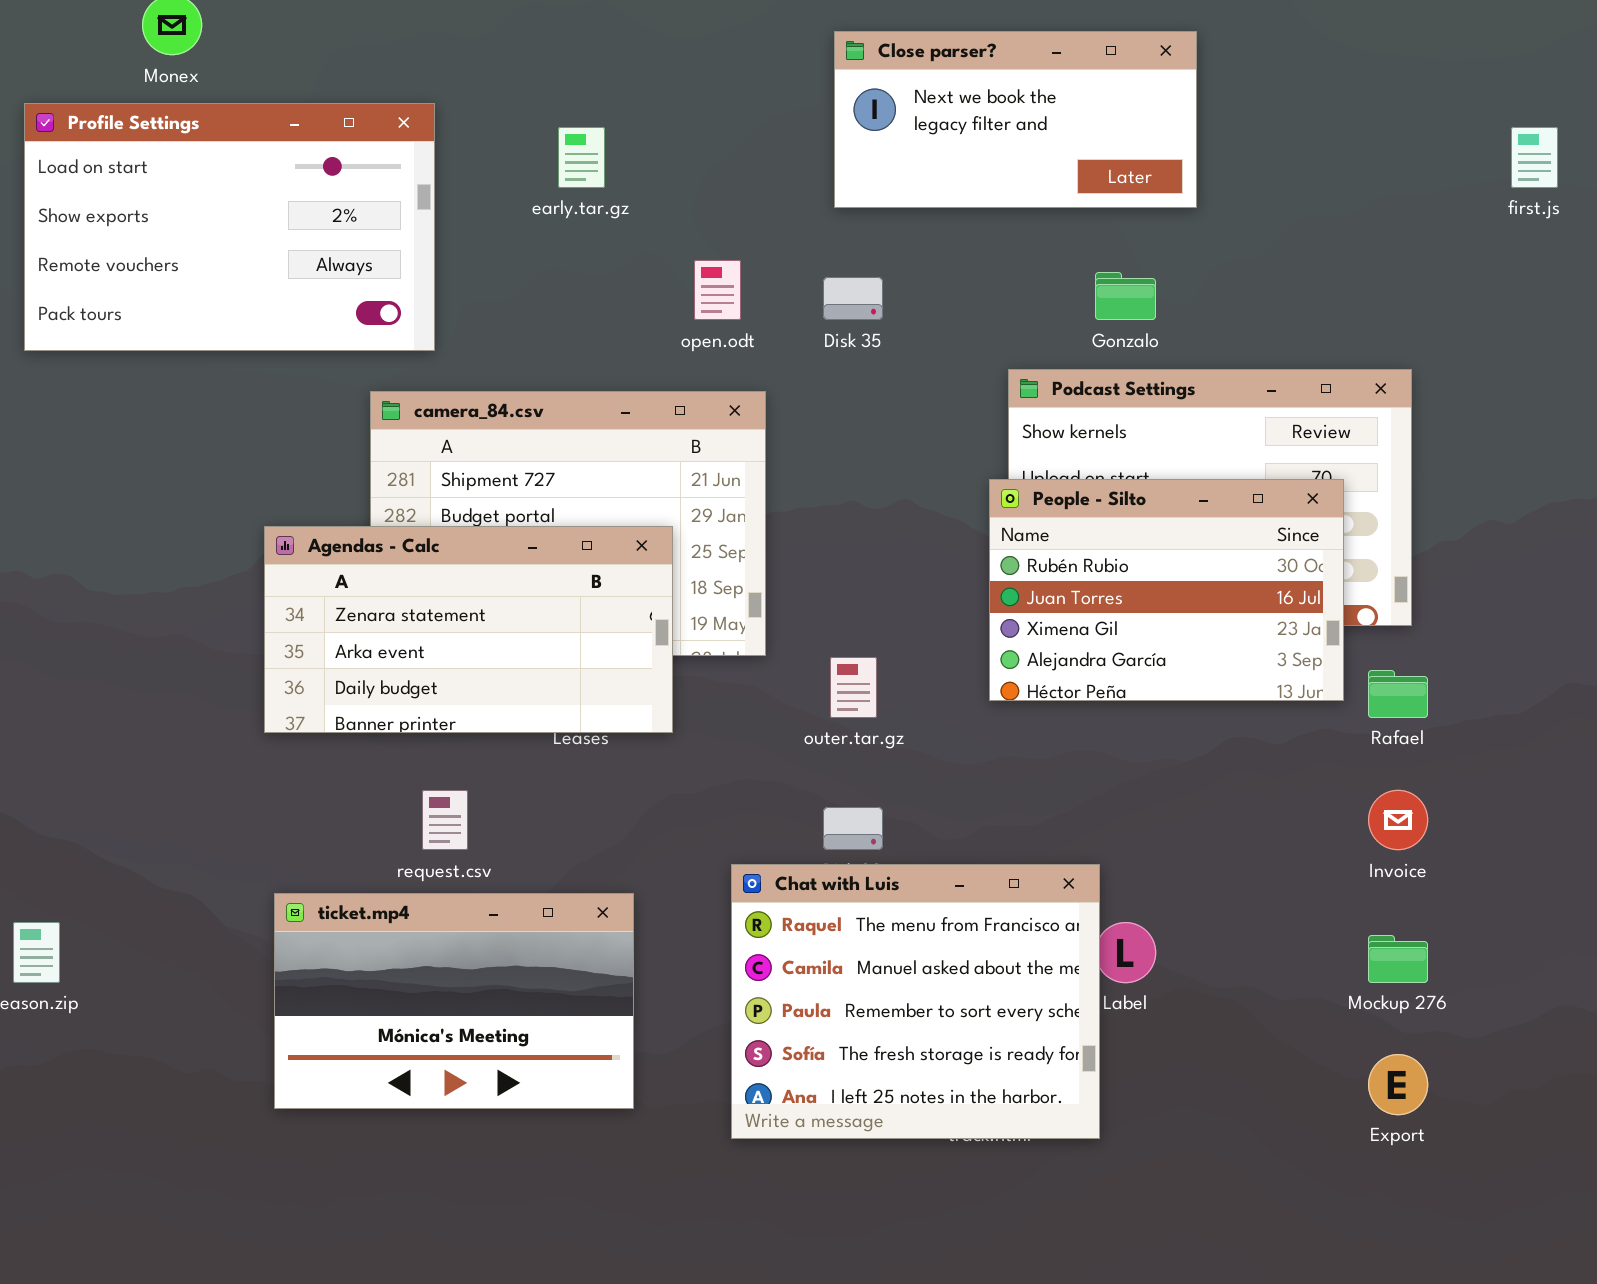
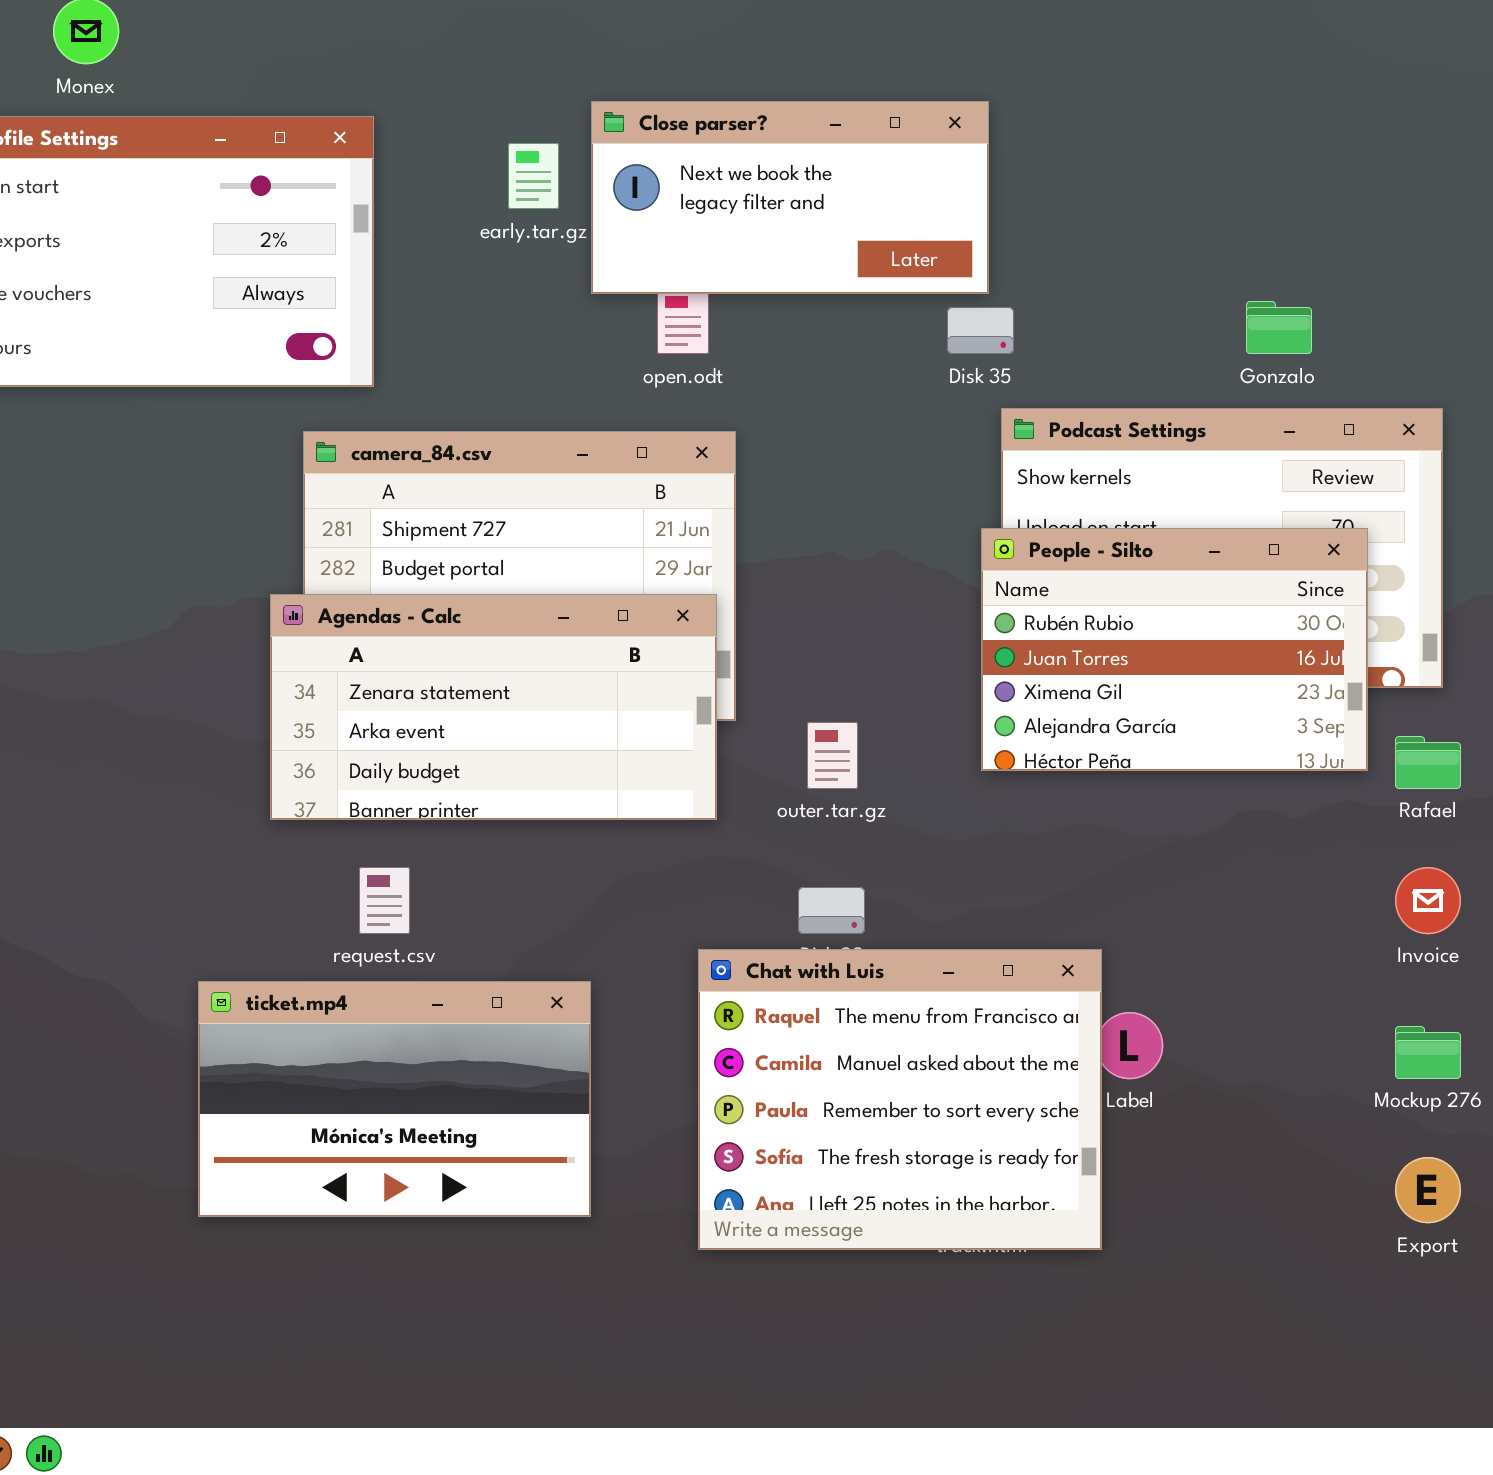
Close parser?: [834,31,1197,208] -> [591,101,989,294], moved
Gonzalo: [1095,272,1156,320] -> [1246,301,1312,354], moved
Disk 35: [823,277,883,320] -> [947,307,1014,354], moved
Agendas - Calc: [264,526,673,733] -> [270,594,717,820], moved

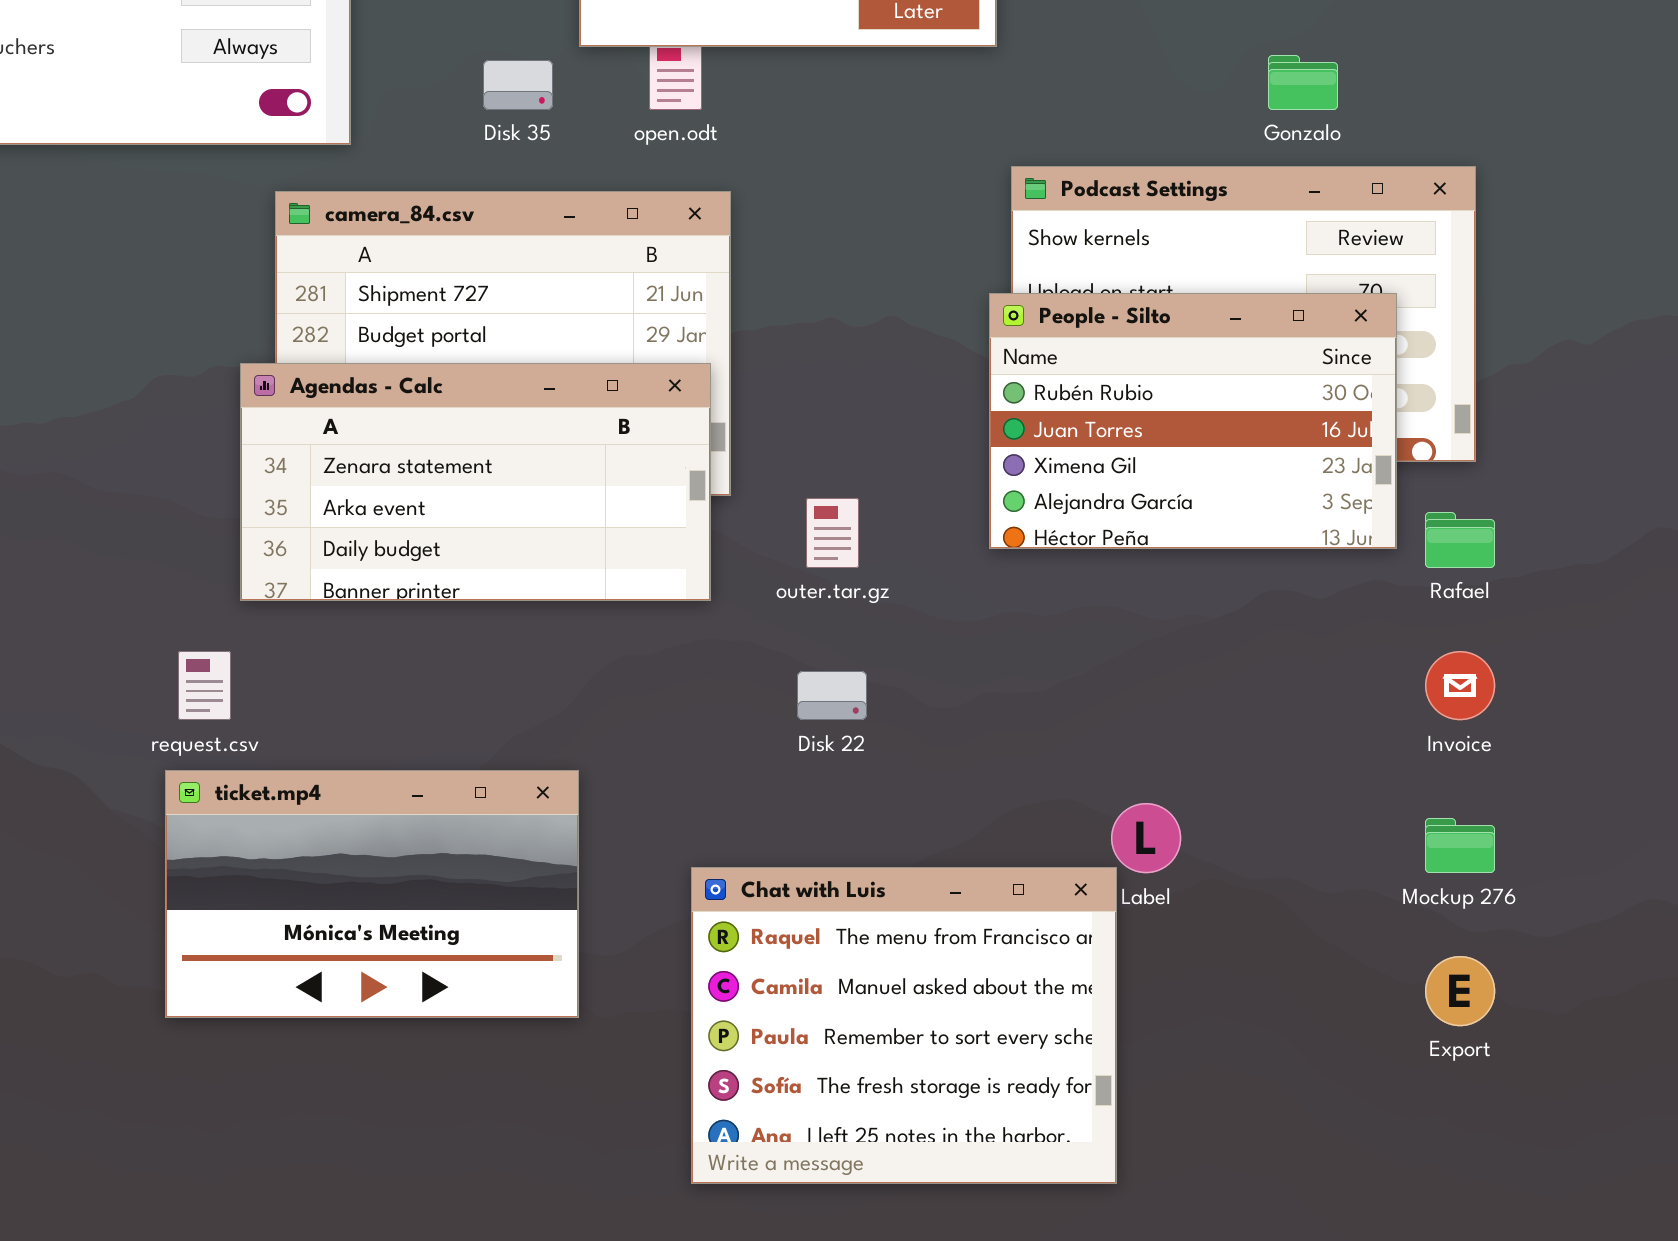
Disk 35: [947,307,1014,354] -> [483,60,553,110], moved
request.csv: [359,867,410,934] -> [178,651,231,720], moved
Chat with Luis: [698,949,1102,1250] -> [691,867,1117,1184], moved

